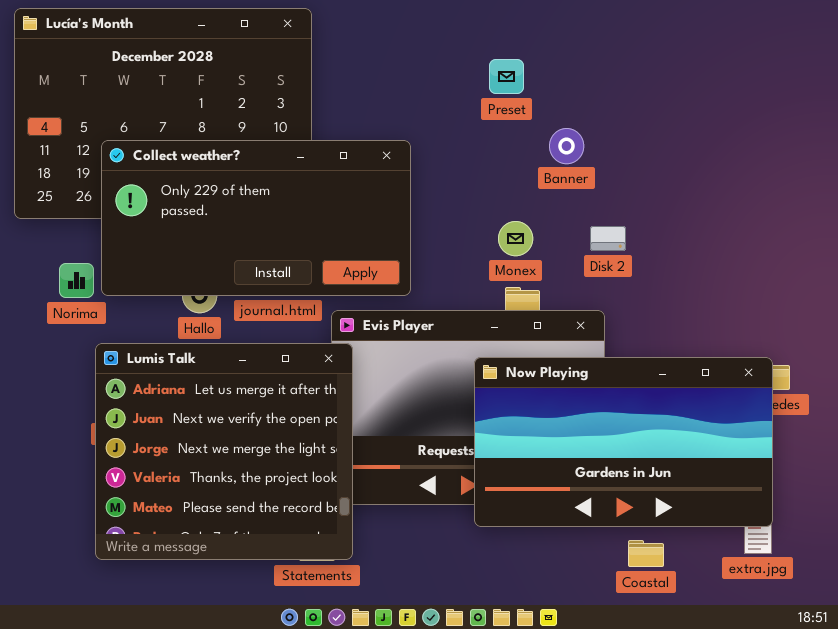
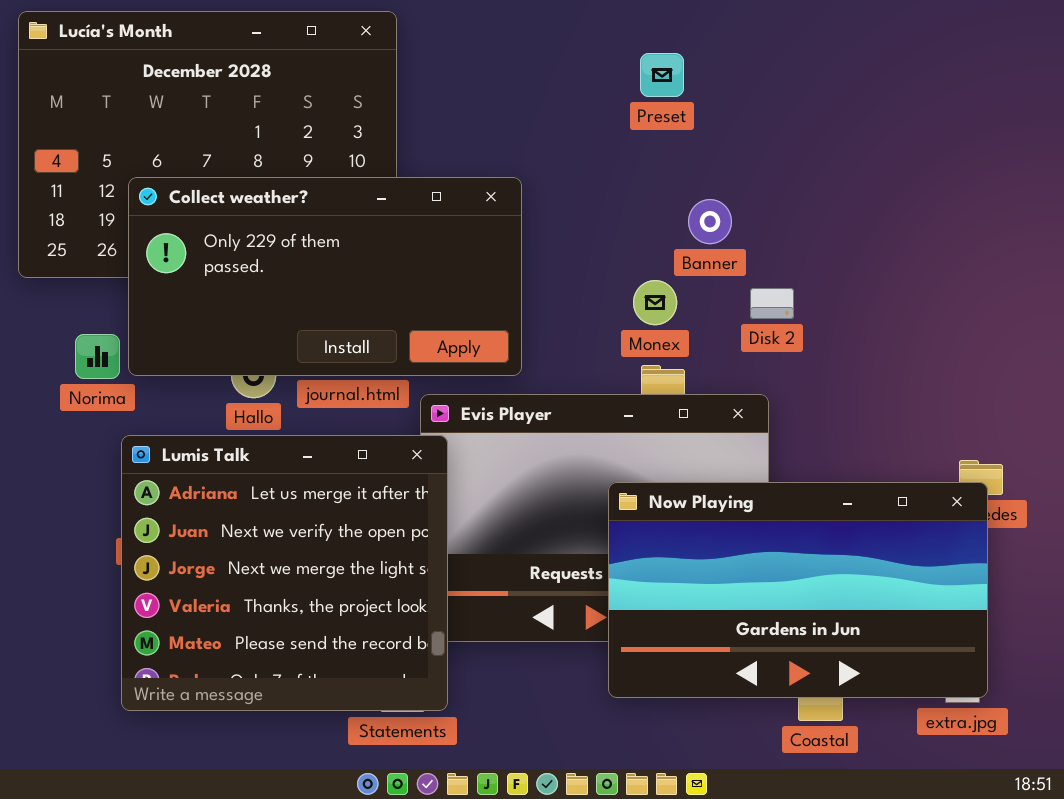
Preset: [489,59,524,94] -> [640,53,684,97], moved
Banner: [549,128,584,164] -> [688,199,732,244], moved
Now Playing: [474,357,773,527] -> [608,482,988,698], moved

